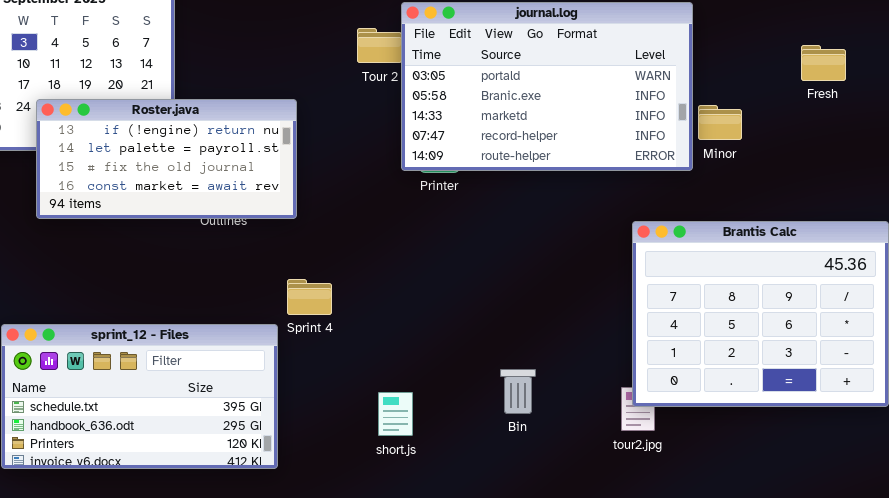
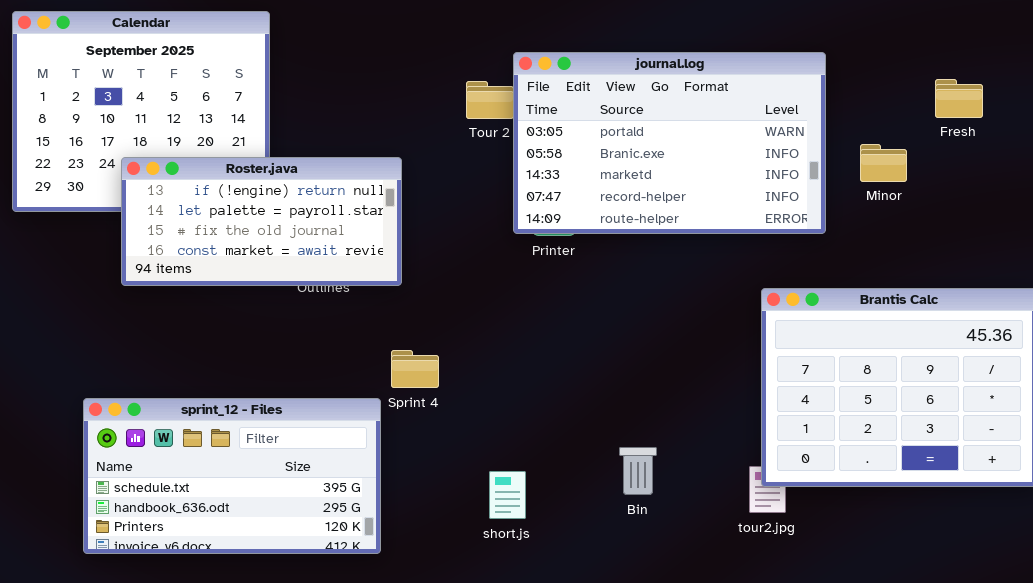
Fresh: [801,45,846,81] -> [935,79,983,118], moved
Minor: [698,105,742,140] -> [860,144,907,182], moved

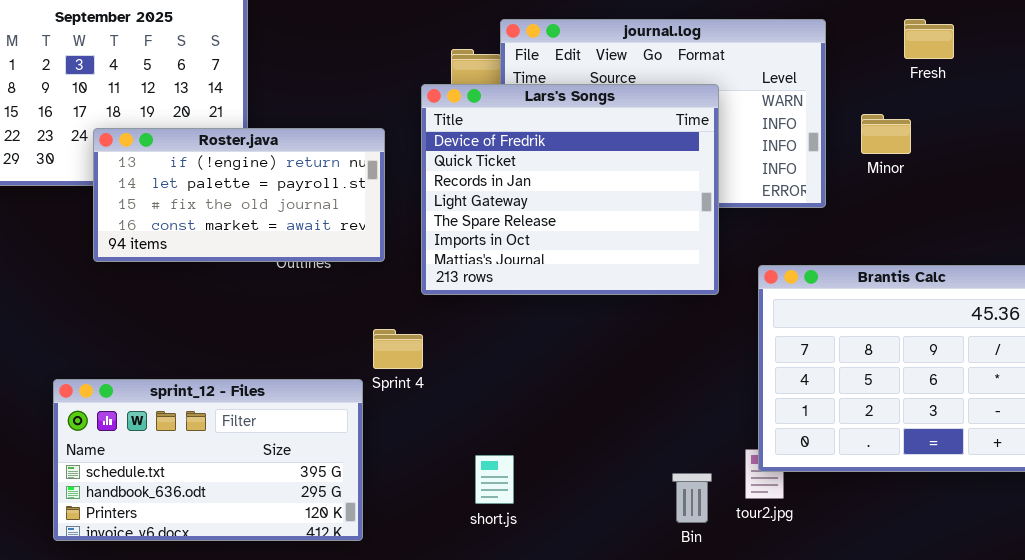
Fresh: [935,79,983,118] -> [904,19,954,59], moved
Lars's Songs: none -> [421,84,719,295], opened
Bin: [619,447,657,495] -> [672,473,712,523], moved

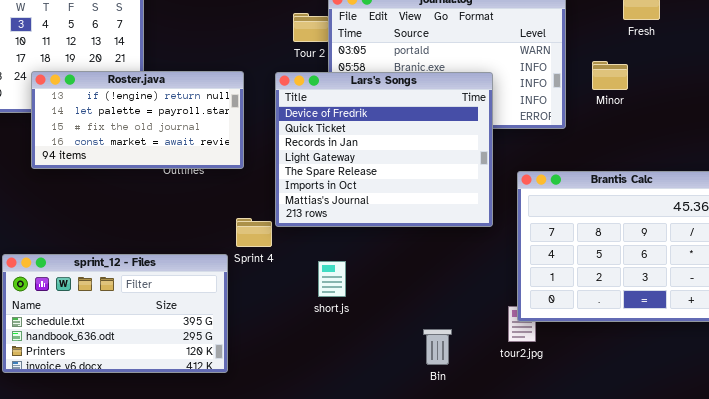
Lars's Songs: [421,84,719,295] -> [275,72,493,227], moved
short.js: [475,455,514,504] -> [318,261,346,297], moved
Bin: [672,473,712,523] -> [423,329,452,365], moved

